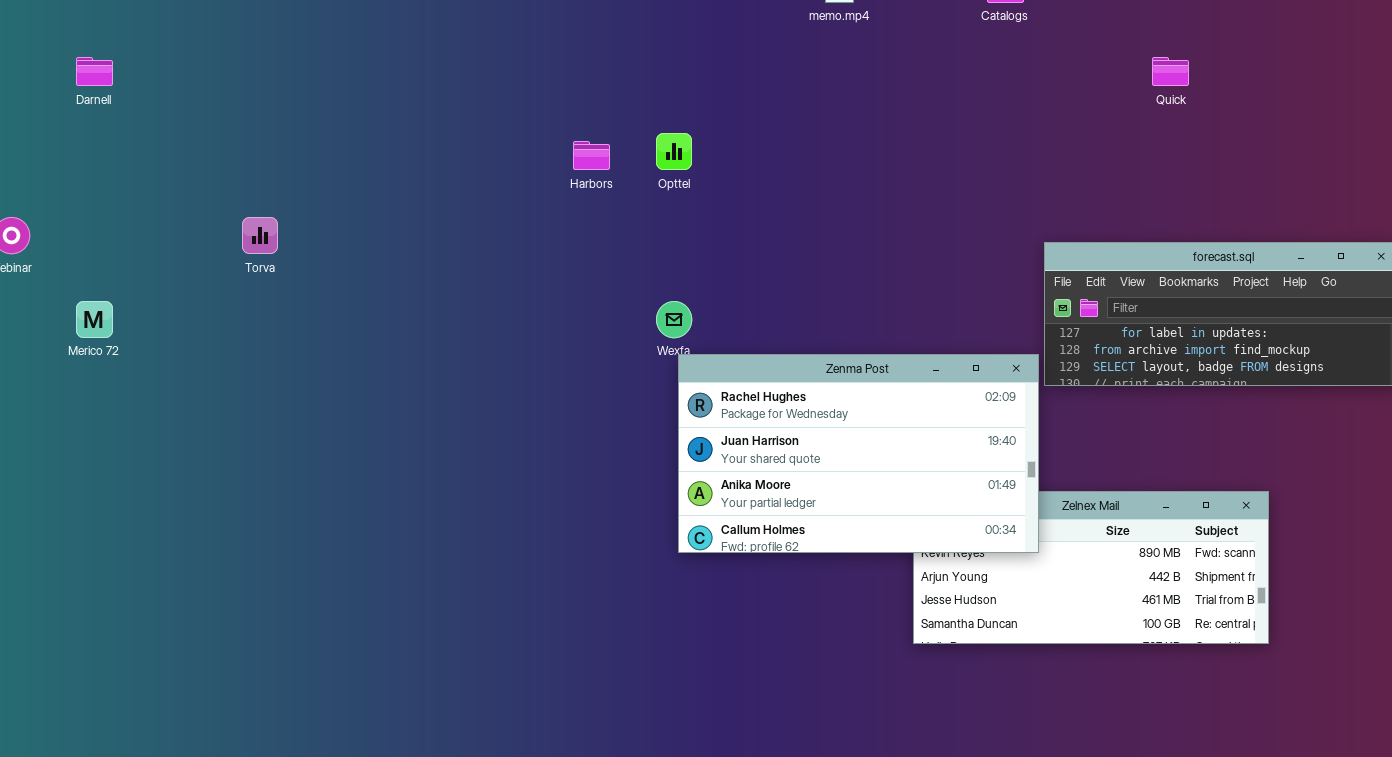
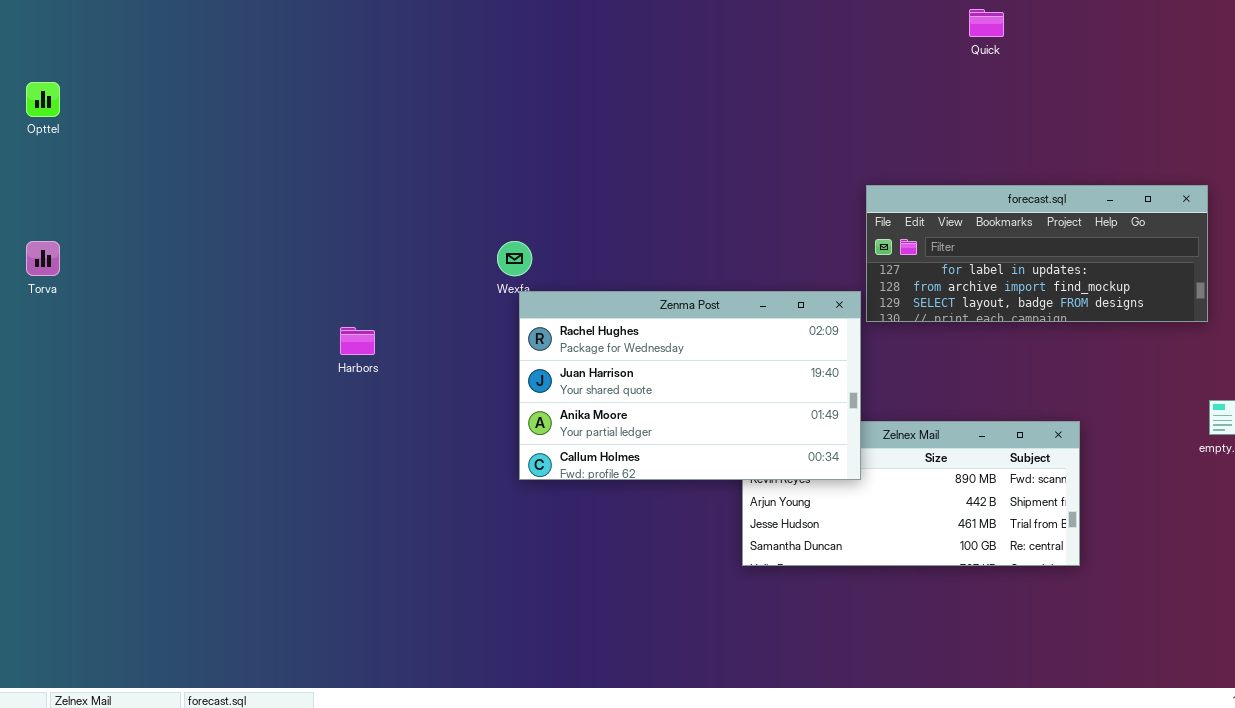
Opttel: [656,133,692,170] -> [26,82,60,117], moved
Harbors: [573,141,610,170] -> [340,327,375,355], moved
Torva: [242,217,278,254] -> [26,241,60,276], moved

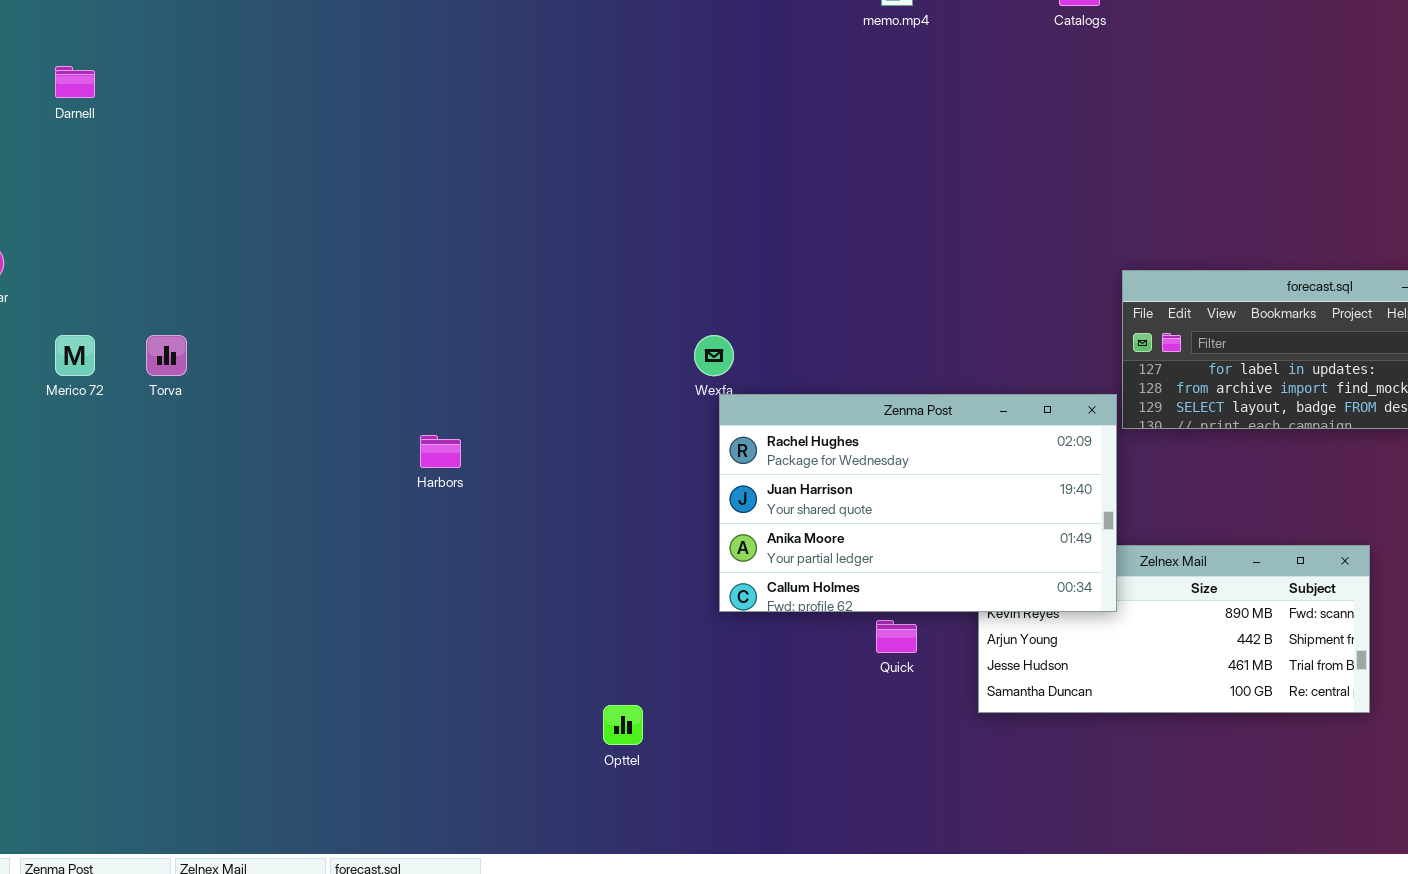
Quick: [969,9,1004,37] -> [876,620,917,653], moved
Opttel: [26,82,60,117] -> [603,705,643,745], moved
Harbors: [340,327,375,355] -> [420,435,461,468], moved

